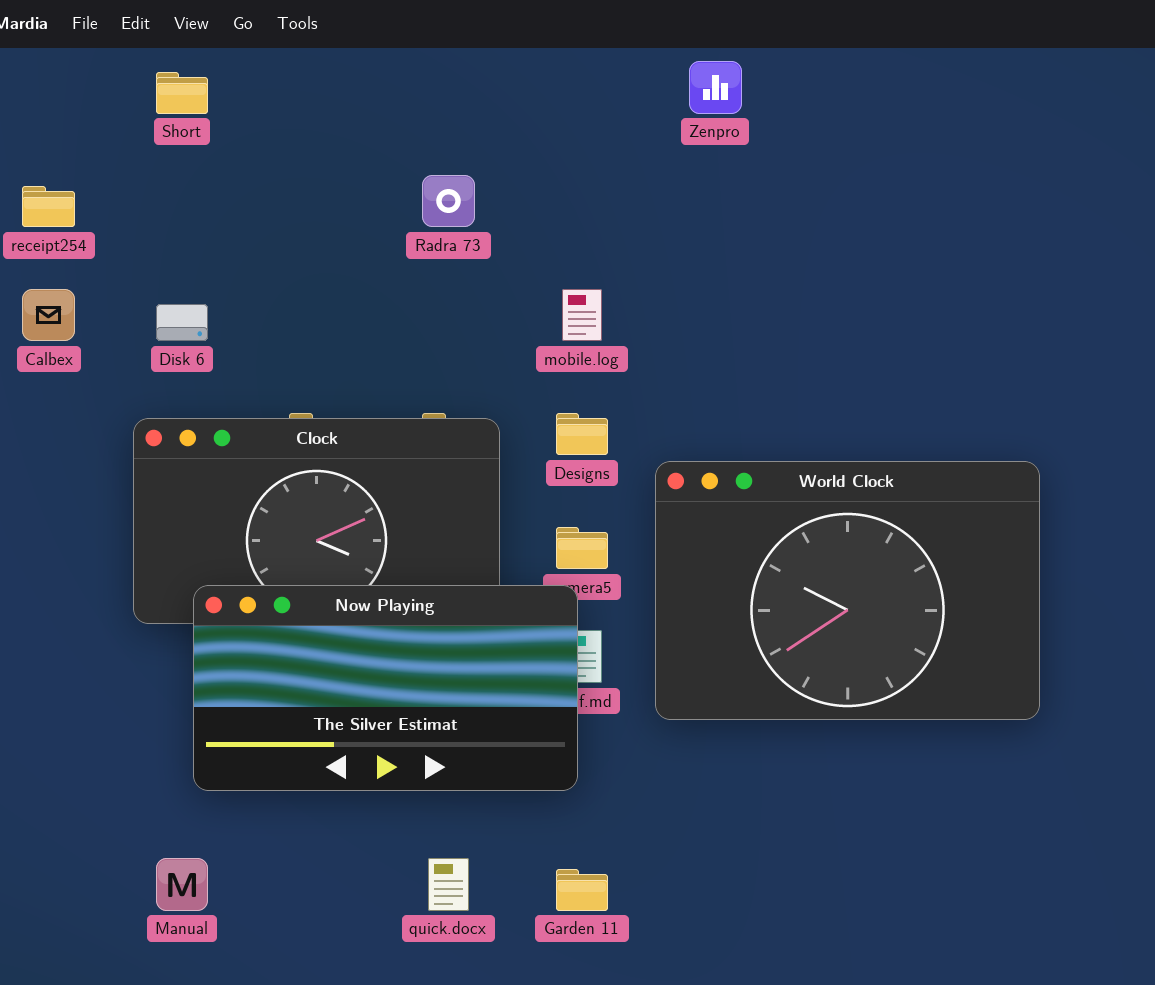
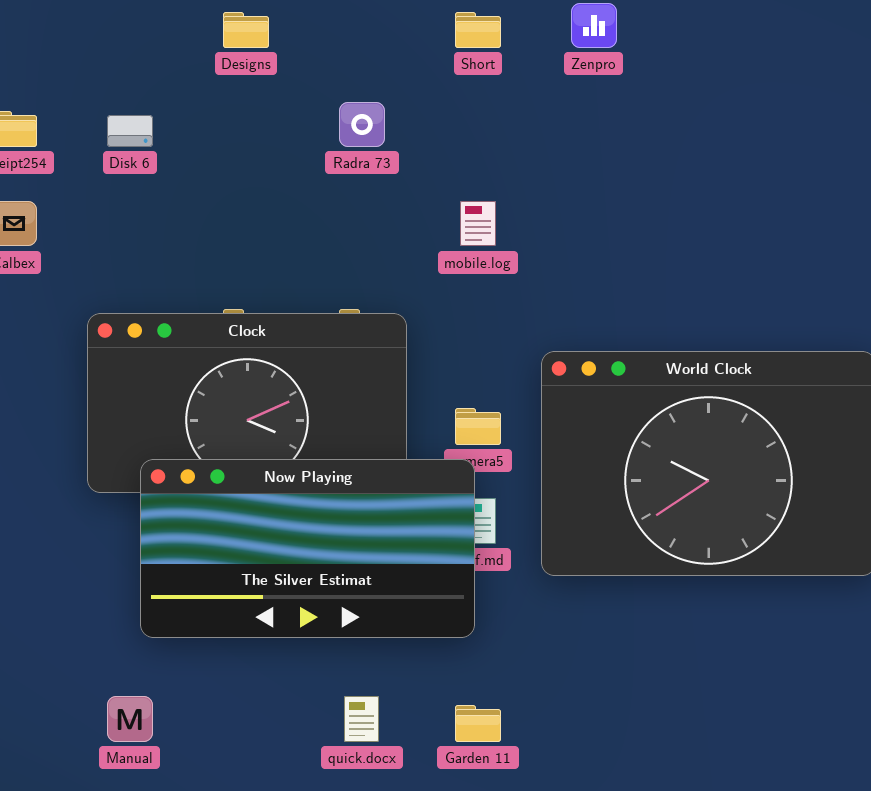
Short: [156,72,208,114] -> [455,12,501,48], moved
Disk 6: [156,304,208,341] -> [107,115,153,147], moved
Designs: [556,413,608,455] -> [223,12,269,48], moved

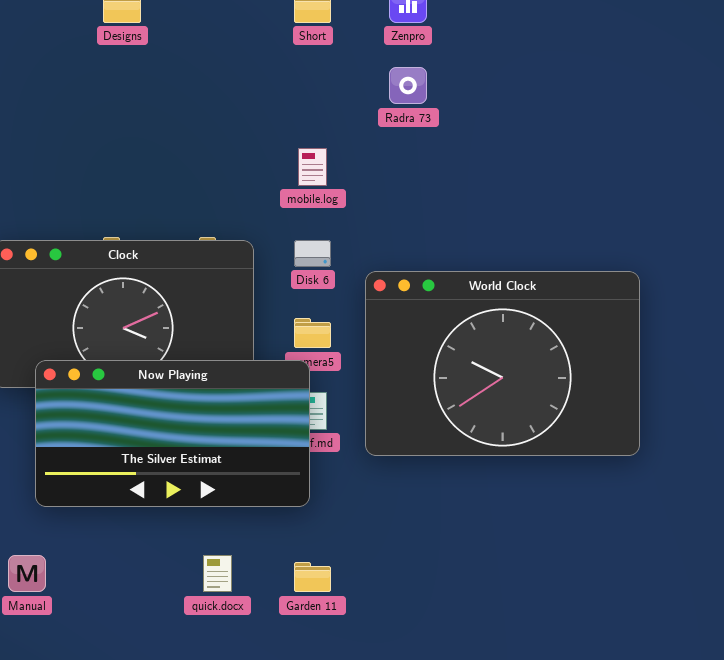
Radra 73: [339,102,385,147] -> [389,67,427,104], moved
Disk 6: [107,115,153,147] -> [294,240,331,267], moved

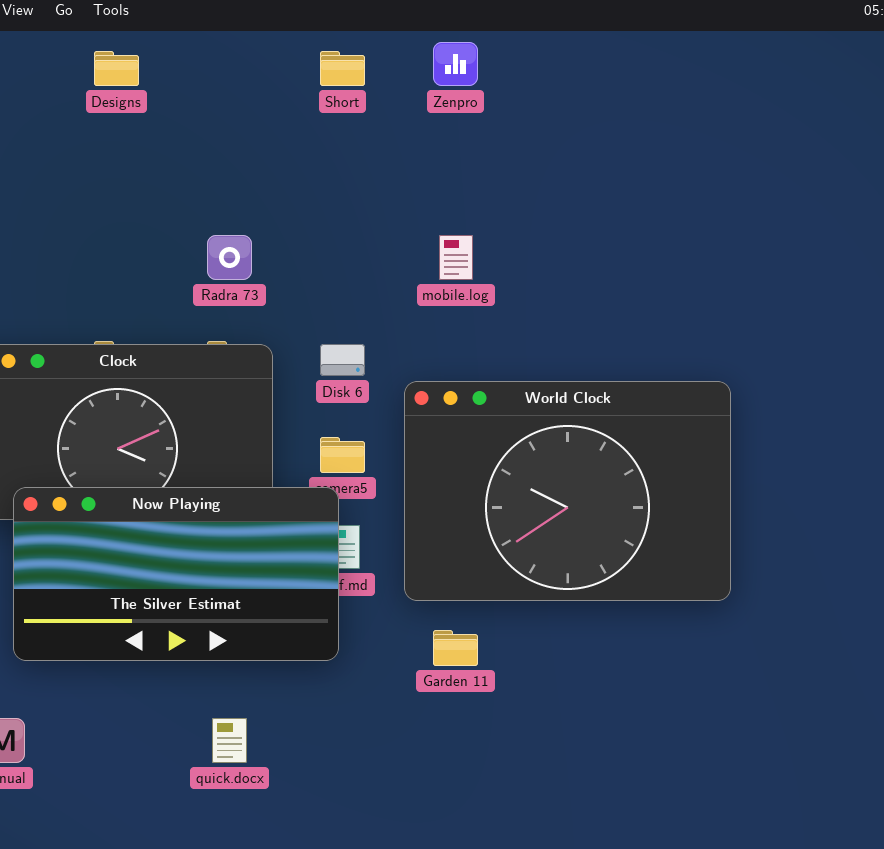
Radra 73: [389,67,427,104] -> [207,235,252,280], moved
mobile.log: [298,148,327,186] -> [439,235,473,280], moved
Garden 11: [294,562,331,592] -> [433,630,478,666], moved

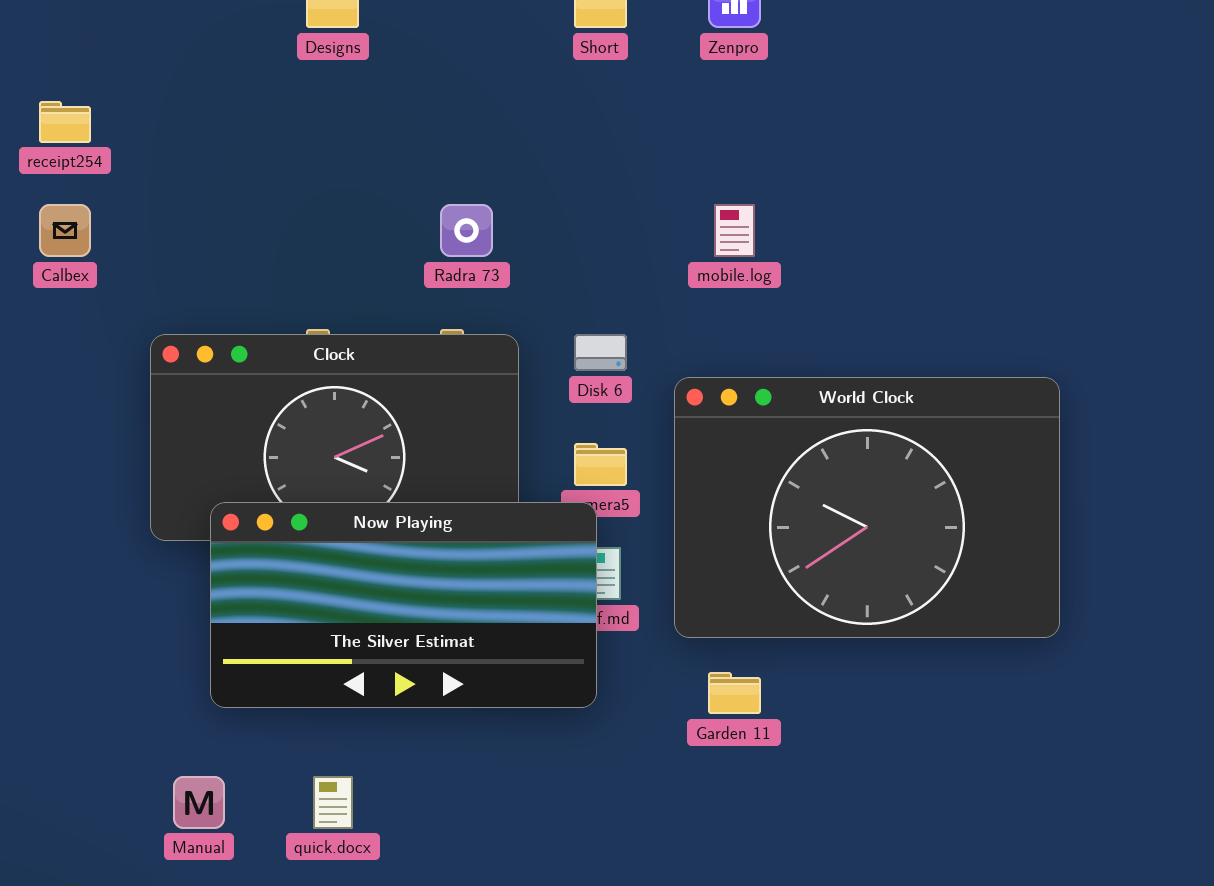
quick.docx: [212,718,247,763] -> [313,776,353,829], moved

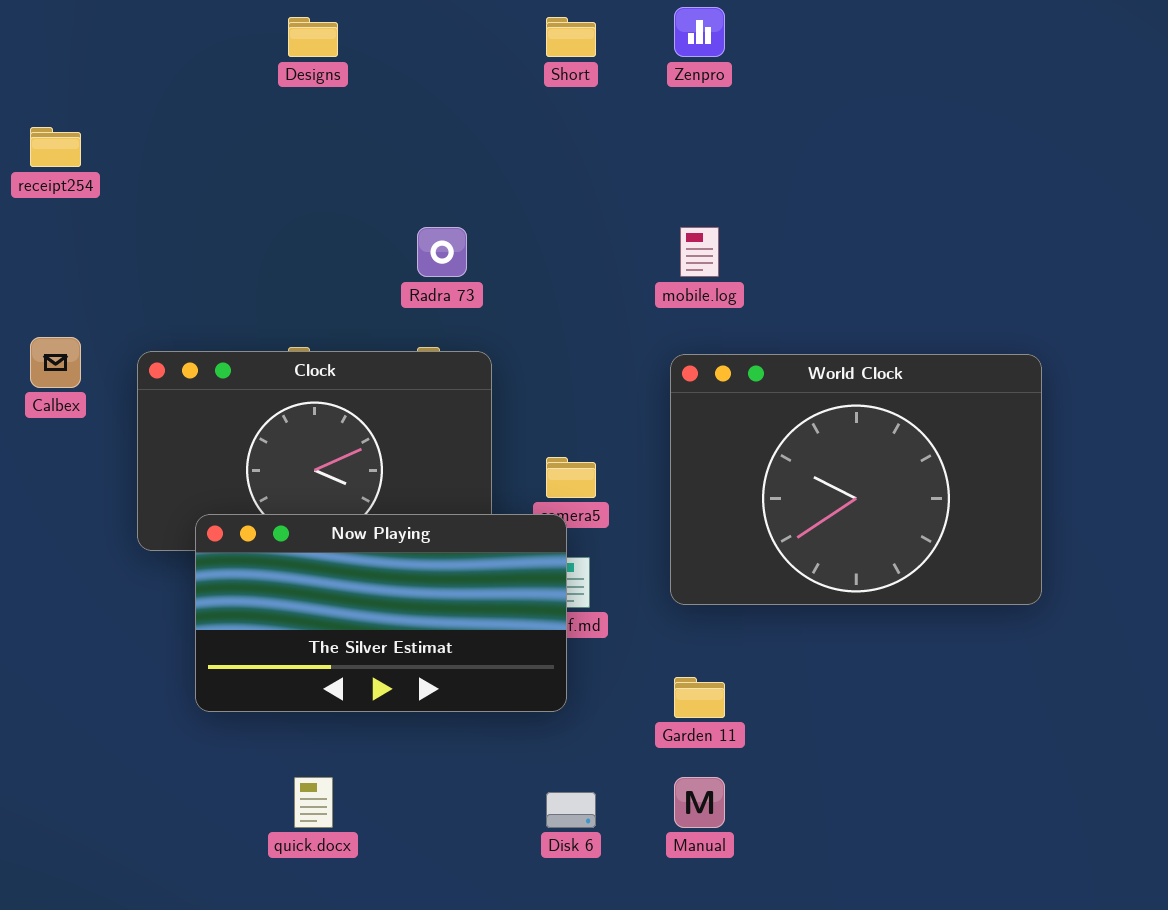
Calbex: [39,204,91,257] -> [30,337,81,388], moved
Disk 6: [574,334,627,371] -> [546,792,596,828], moved
World Clock: [674,377,1060,638] -> [670,354,1042,605], moved
Manual: [173,776,225,829] -> [674,777,725,828], moved

